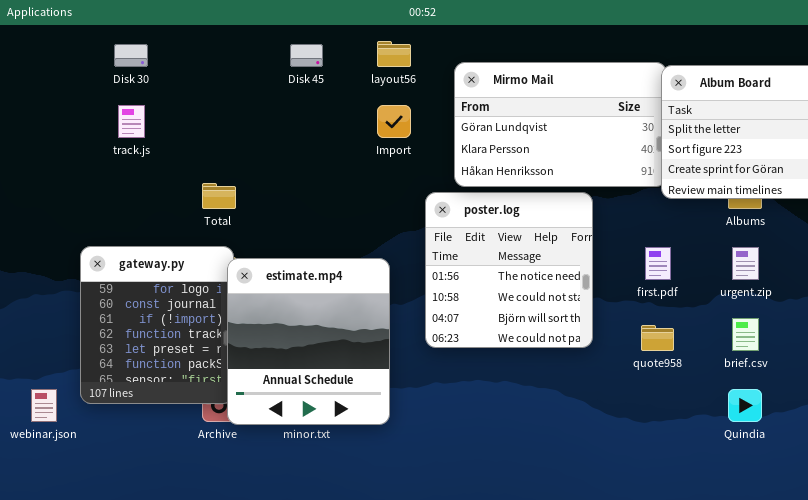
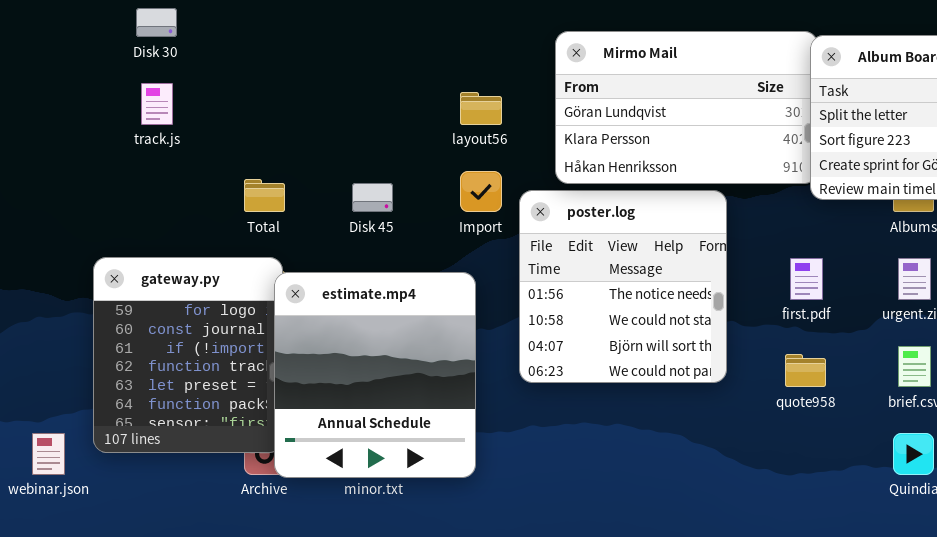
layout56: [377,41,411,67] -> [460,92,502,125], moved
Disk 45: [290,44,323,67] -> [352,183,393,212], moved
Import: [377,105,411,138] -> [460,171,502,212], moved

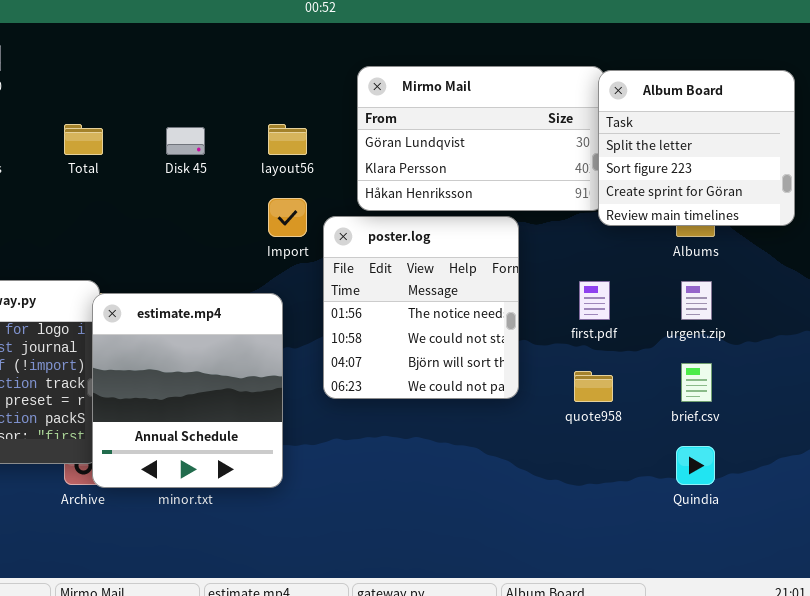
Total: [244,179,285,212] -> [64,124,103,155], moved
Disk 45: [352,183,393,212] -> [166,127,205,155], moved

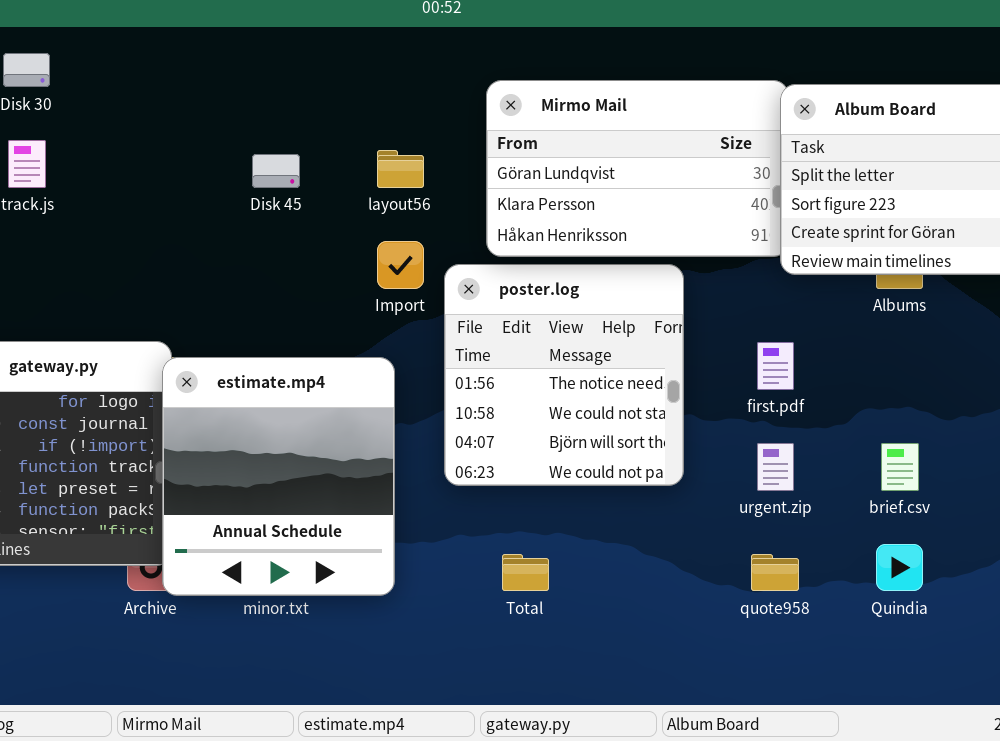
Total: [64,124,103,155] -> [502,554,549,591], moved
urgent.zip: [681,281,712,320] -> [757,443,794,491], moved
quote958: [574,371,613,402] -> [751,554,799,591], moved

